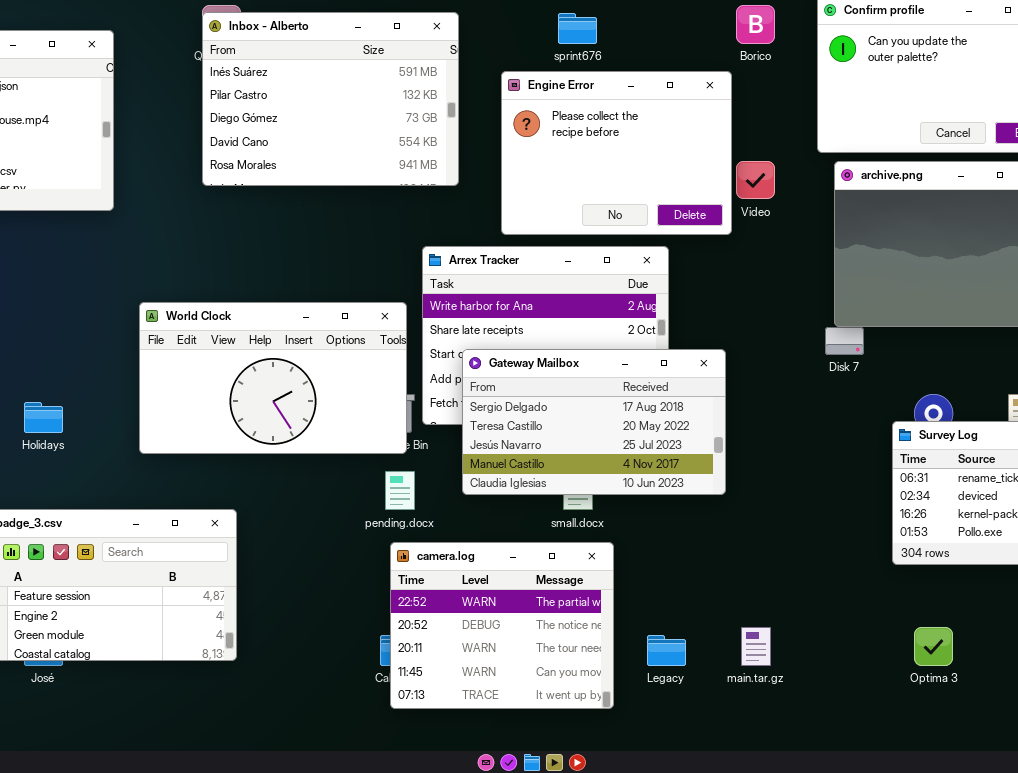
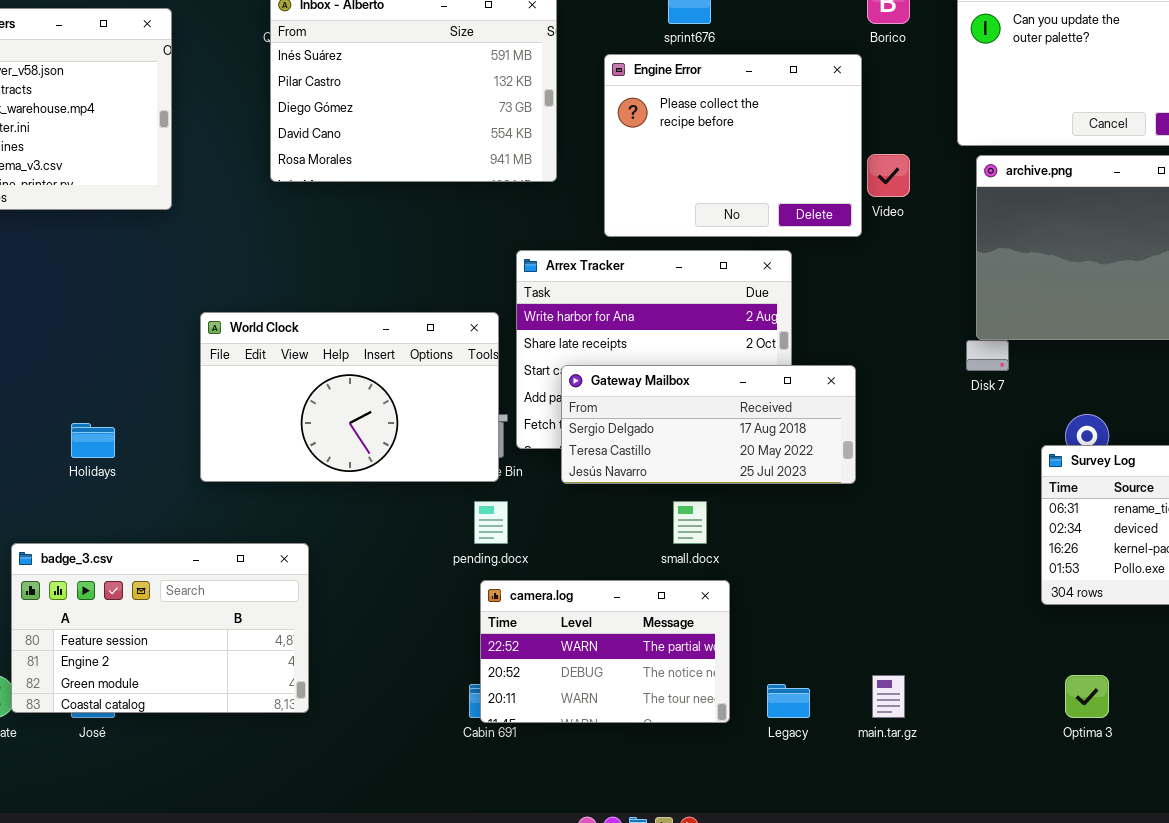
Gateway Mailbox: [462,349,726,495] -> [561,365,856,484], resized
camera.log: [390,542,614,709] -> [480,580,730,723], resized

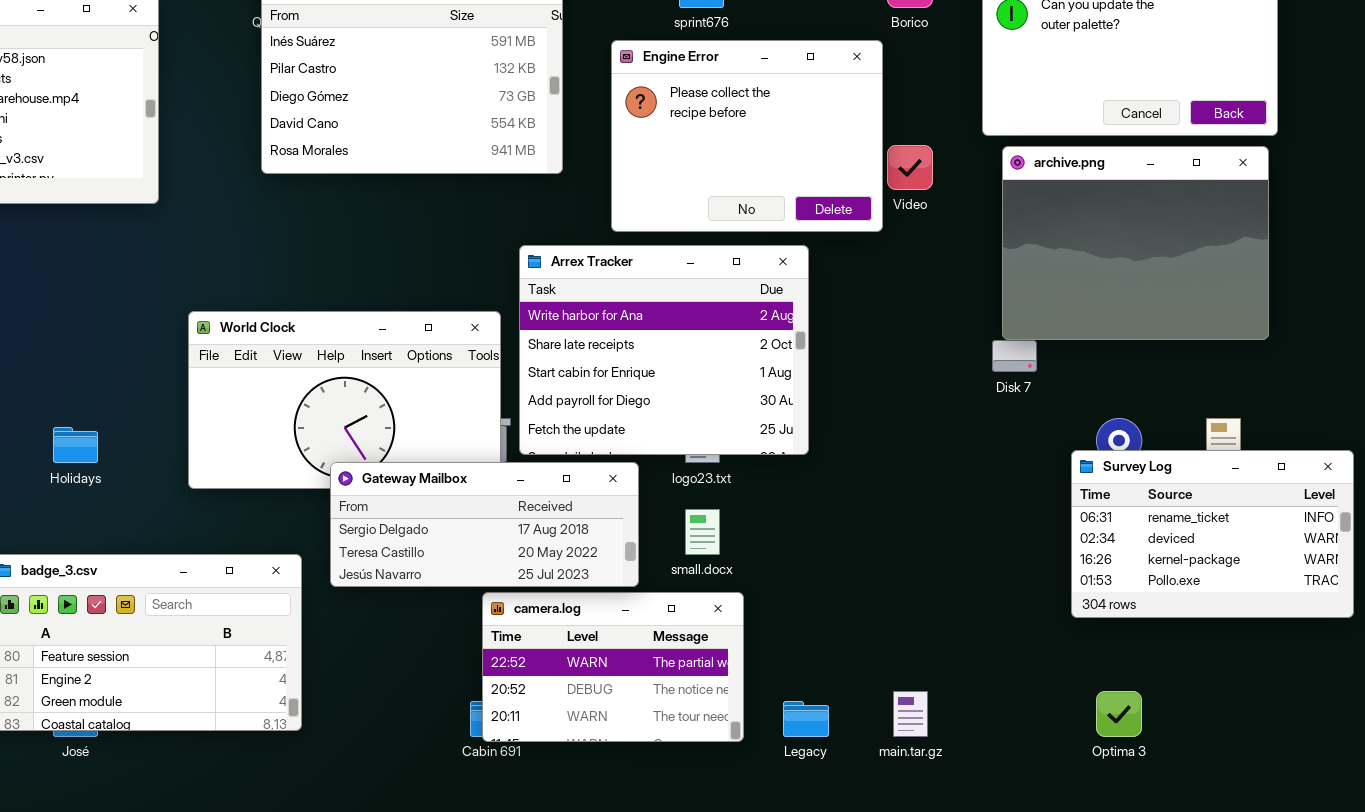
Gateway Mailbox: [561,365,856,484] -> [330,462,639,587], moved

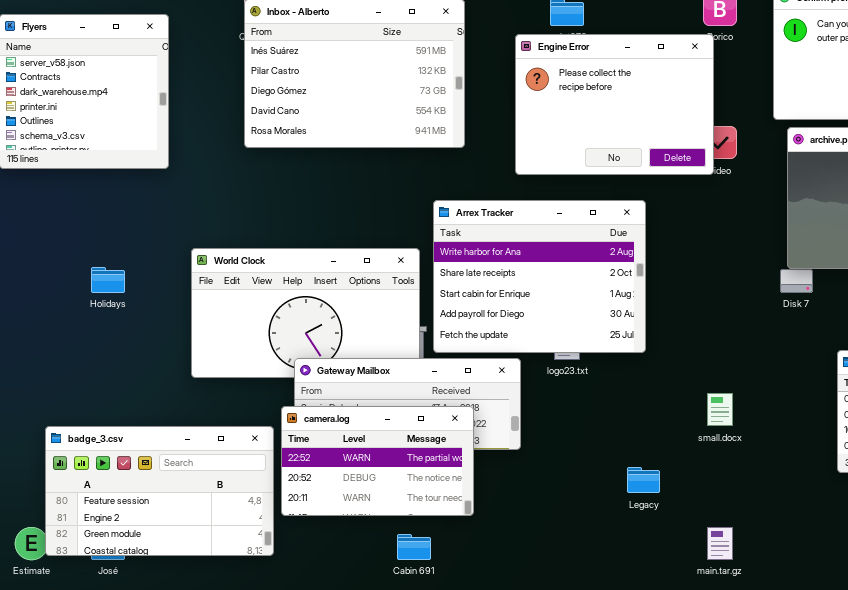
Engine Error: [611,40,883,232] -> [515,34,714,175], moved
Holidays: [53,427,98,463] -> [91,267,125,293], moved
small.docx: [685,509,720,555] -> [707,393,733,426], moved
camera.log: [482,592,744,742] -> [281,406,474,516], moved
Legacy: [783,701,829,737] -> [627,467,660,493], moved

